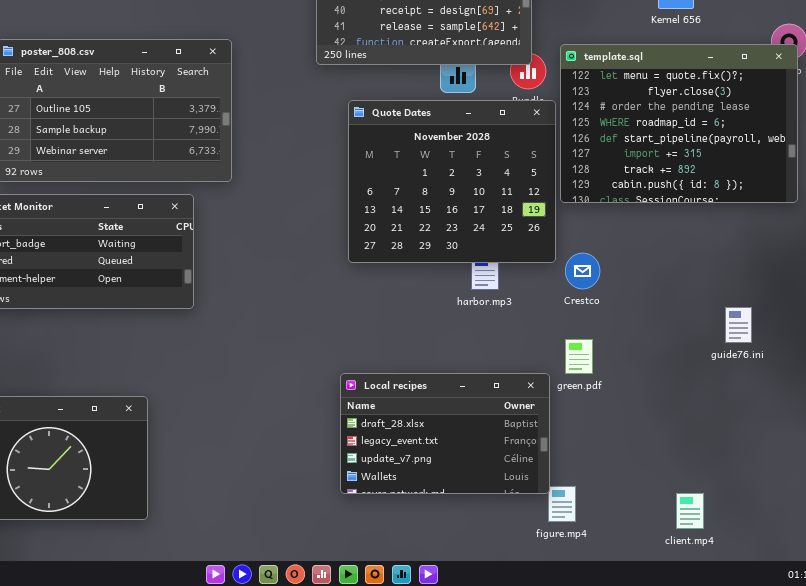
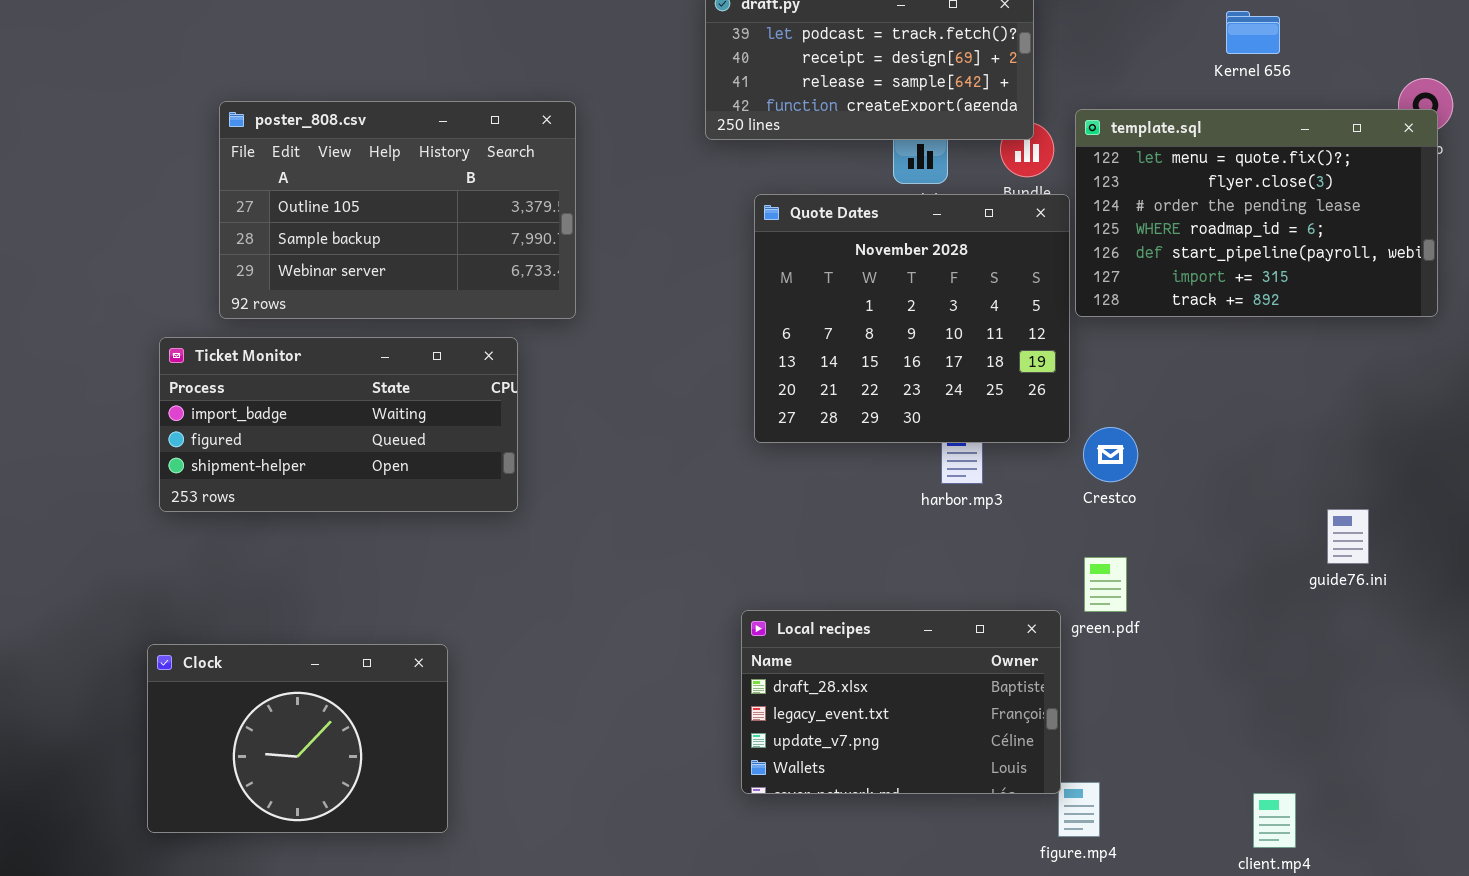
template.sql: [560,44,798,203] -> [1075,109,1438,317], resized

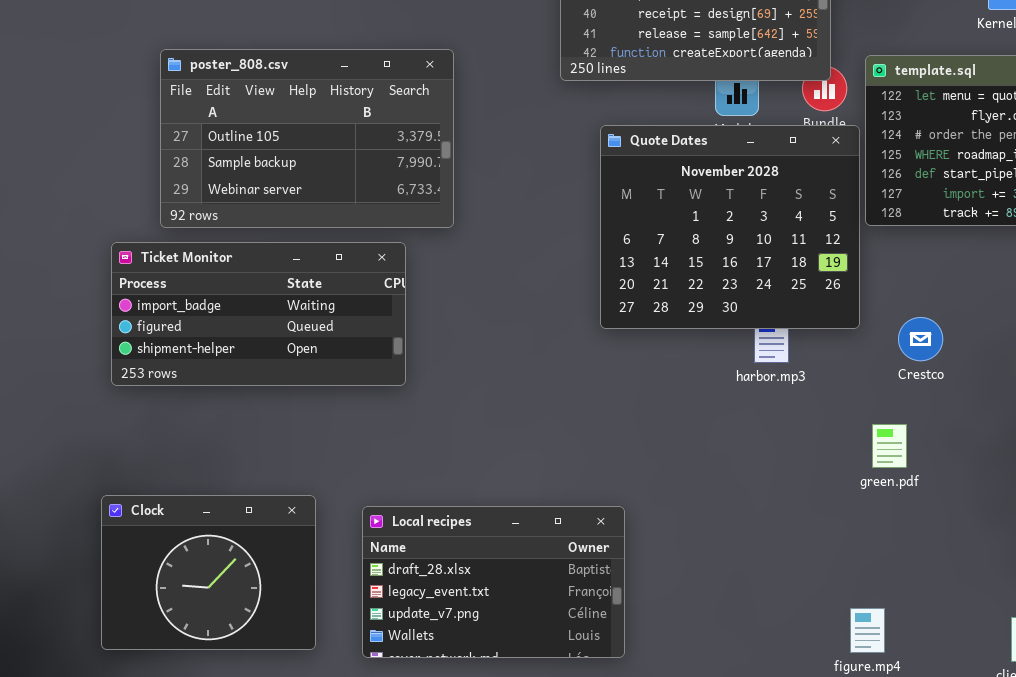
Crestco: [1083,427,1138,482] -> [898,317,943,361], moved
Local recipes: [741,610,1061,794] -> [362,506,625,658], moved
Clock: [147,644,448,833] -> [101,495,316,650], resized

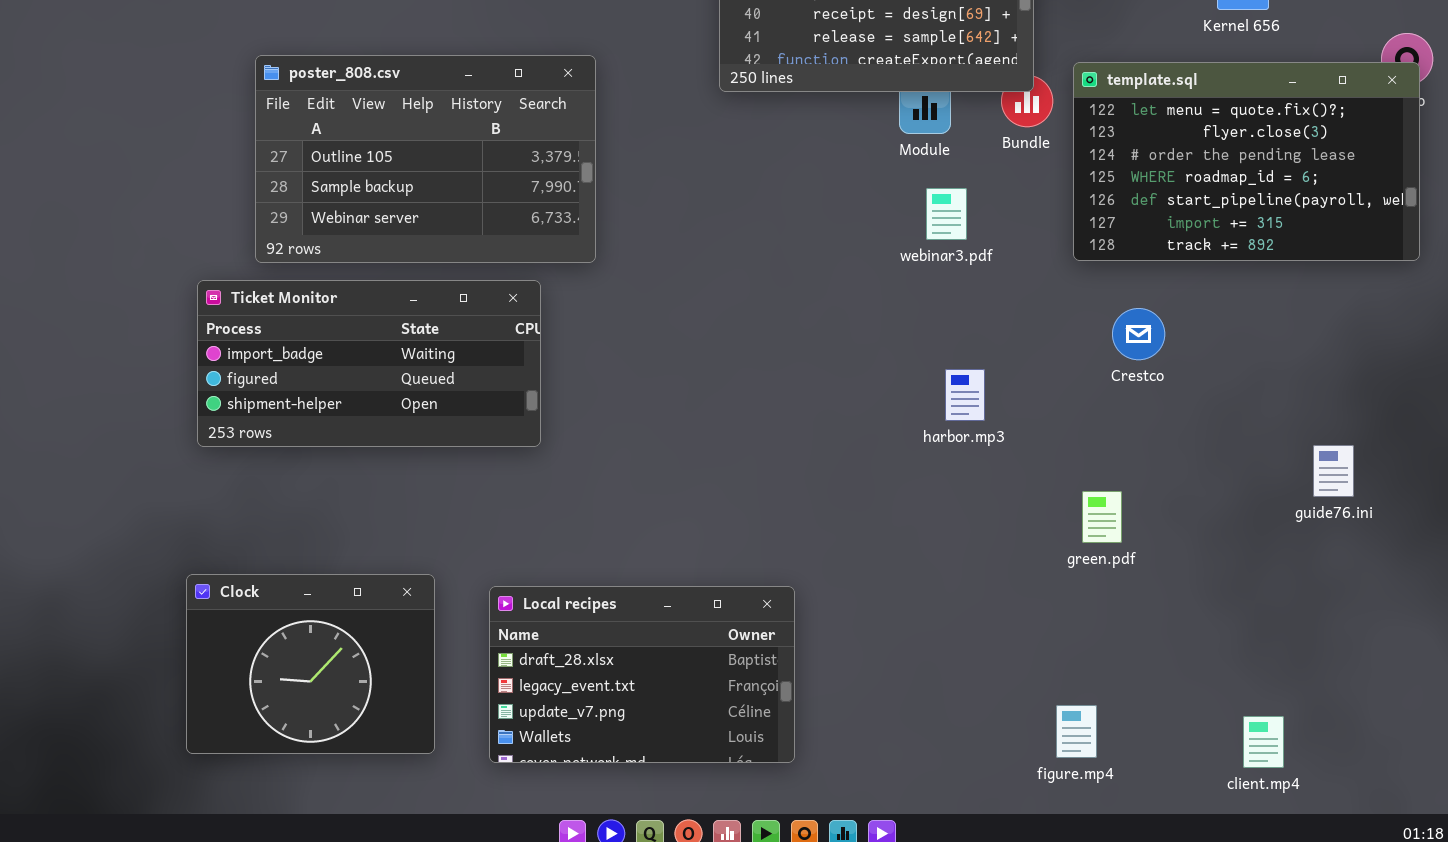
Quote Dates: [600,125,860,329] -> none, closed
Crestco: [898,317,943,361] -> [1112,308,1165,360], moved

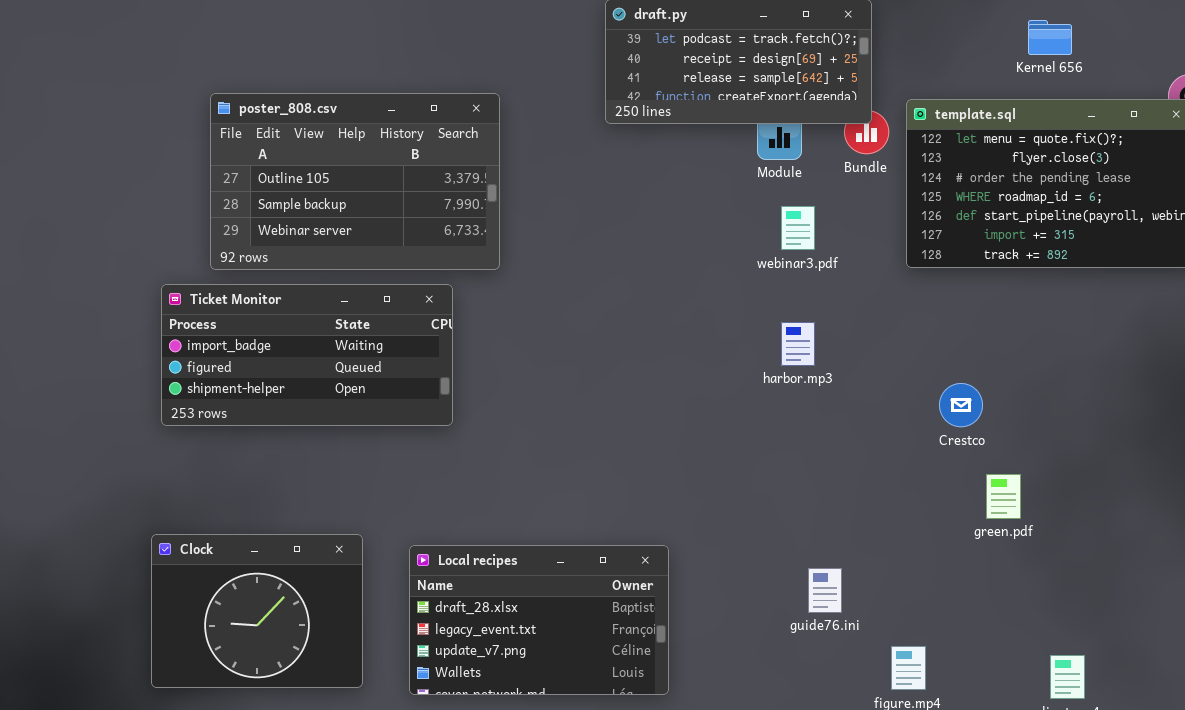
Crestco: [1112,308,1165,360] -> [939,383,983,427], moved
harbor.mp3: [945,369,985,421] -> [781,322,815,366], moved
guide76.ini: [1313,445,1354,497] -> [808,568,842,613], moved
green.pdf: [1082,491,1122,543] -> [986,474,1021,519], moved

